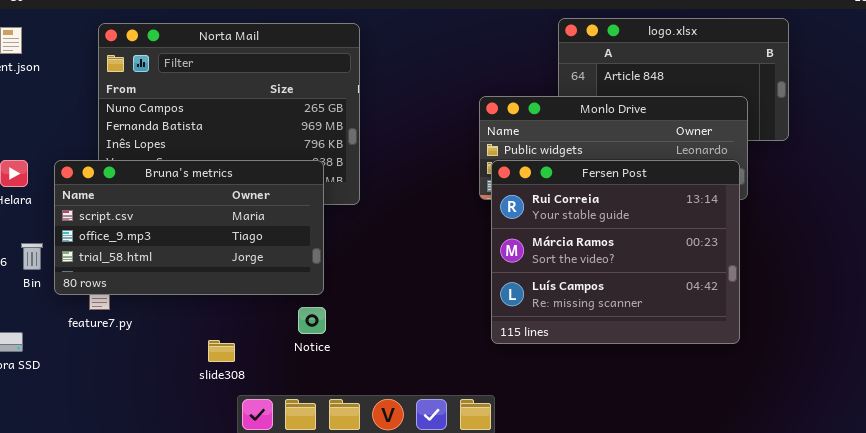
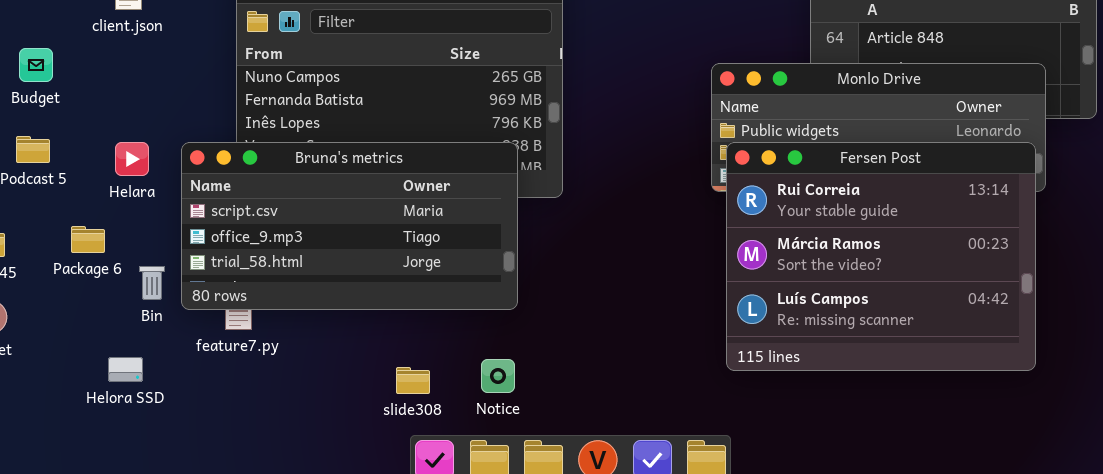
Bin: [21,243,43,270] -> [139,266,165,300], moved
Notice: [298,307,326,334] -> [481,359,515,393], moved
slide308: [208,340,235,362] -> [396,367,430,394], moved

